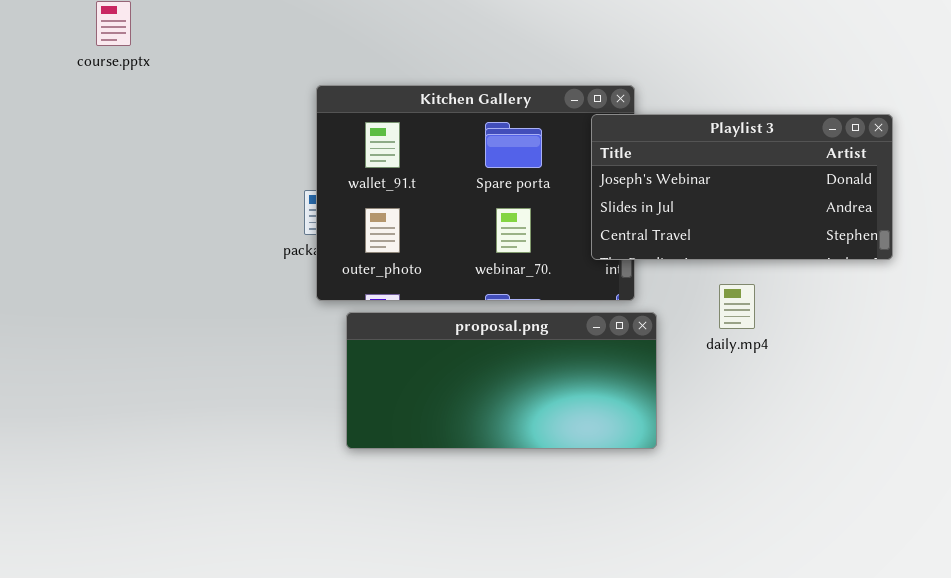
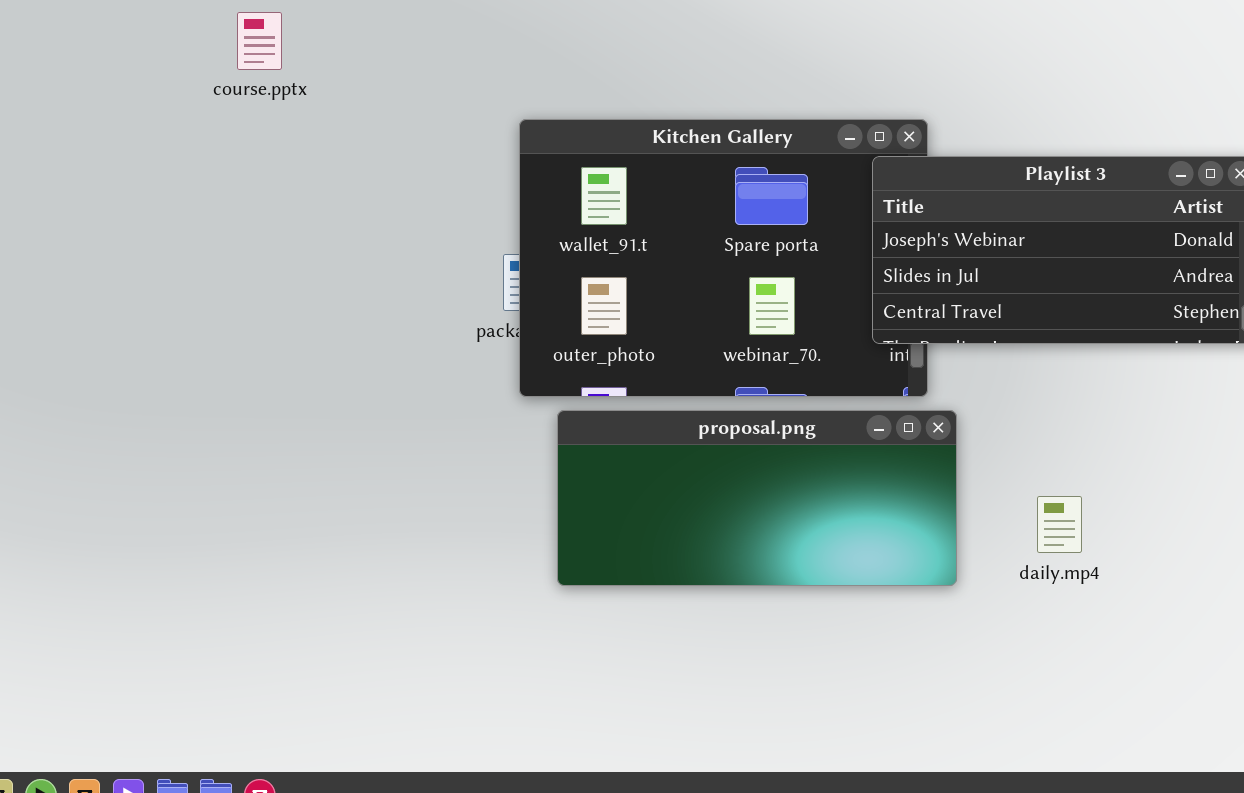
daily.mp4: [719,284,755,329] -> [1037,496,1082,553], moved

